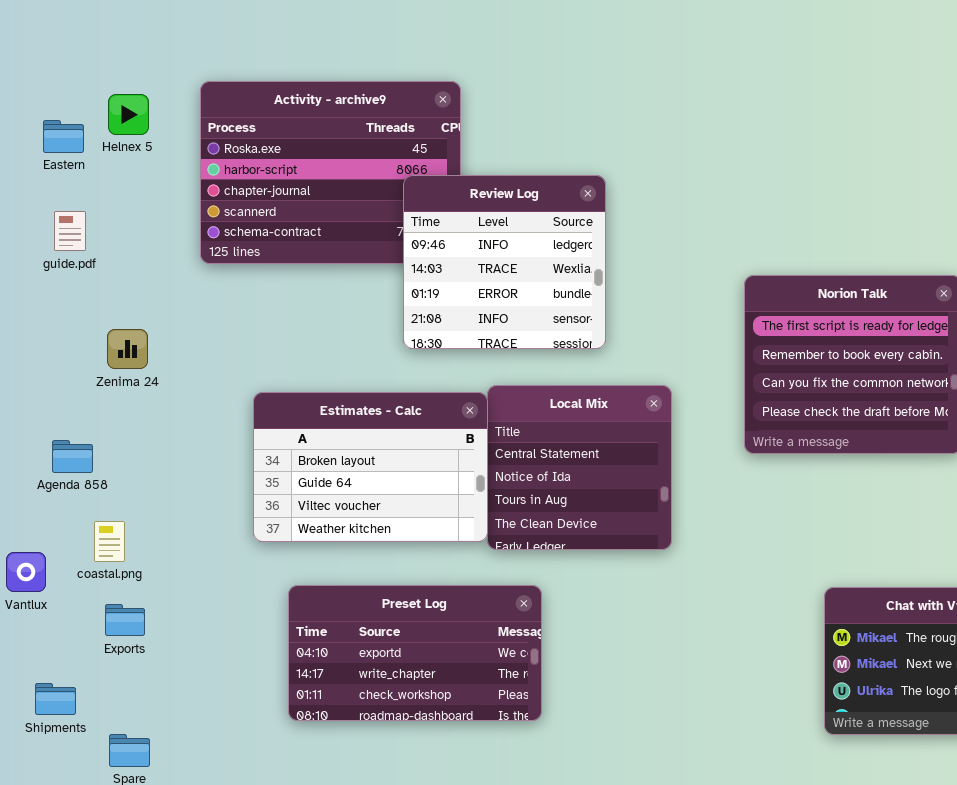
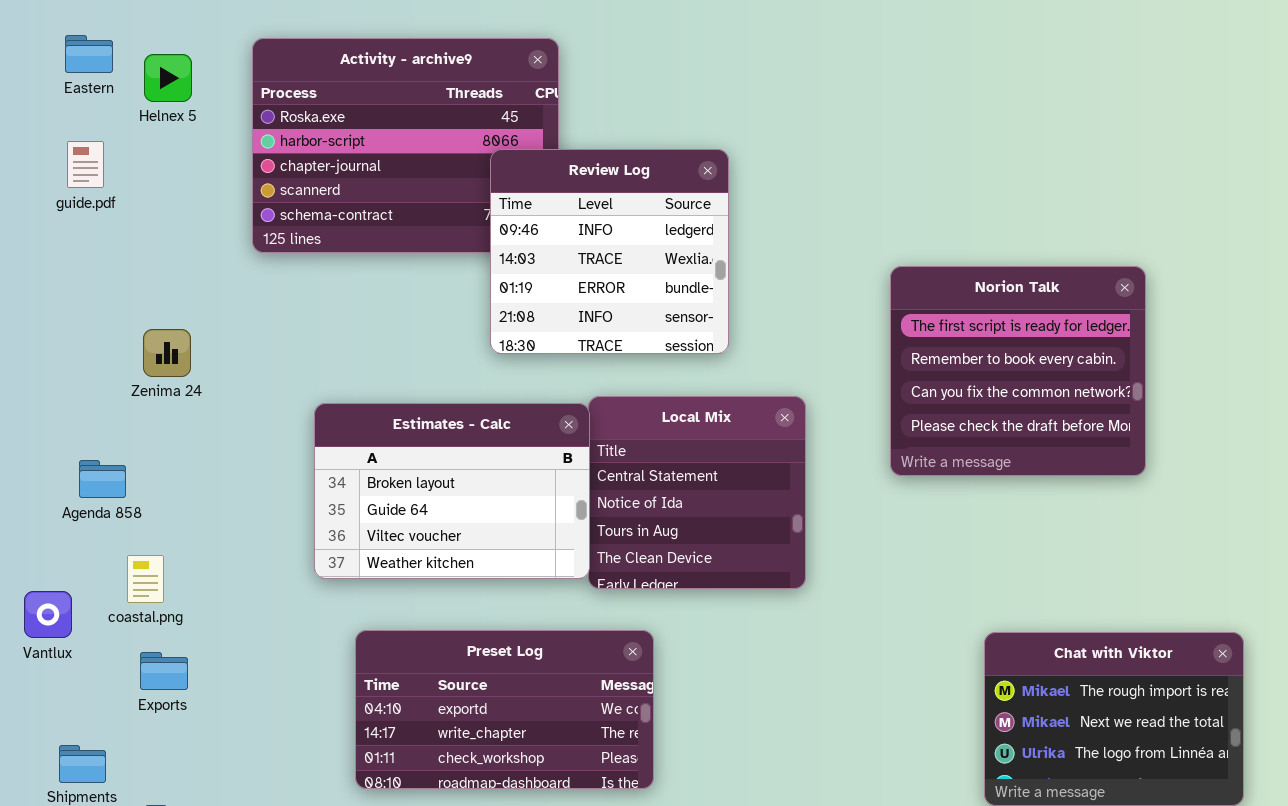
Eastern: [43,120,84,153] -> [65,35,113,73], moved
guide.pdf: [54,211,86,251] -> [67,141,104,188], moved

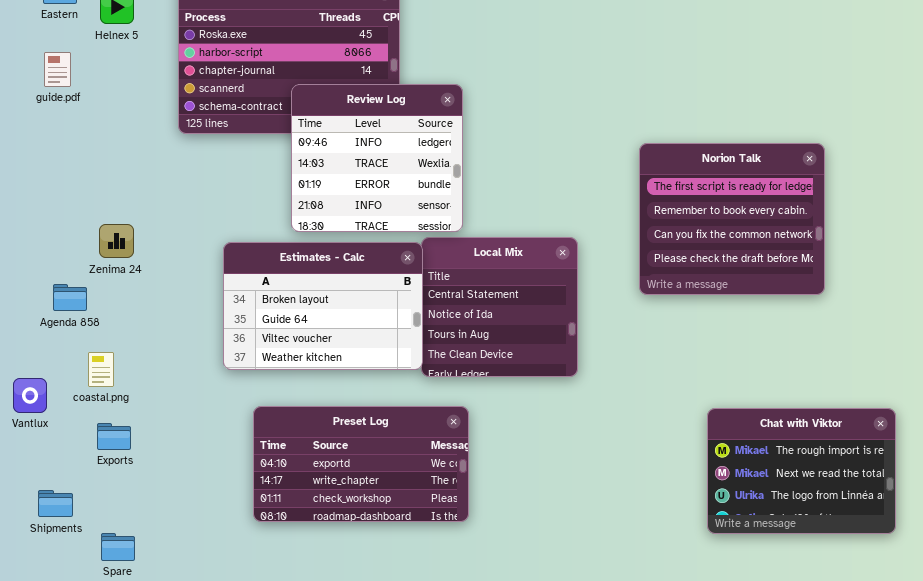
Review Log: [490,149,729,354] -> [291,84,463,232], moved
Zenima 24: [143,329,191,377] -> [99,224,134,258], moved

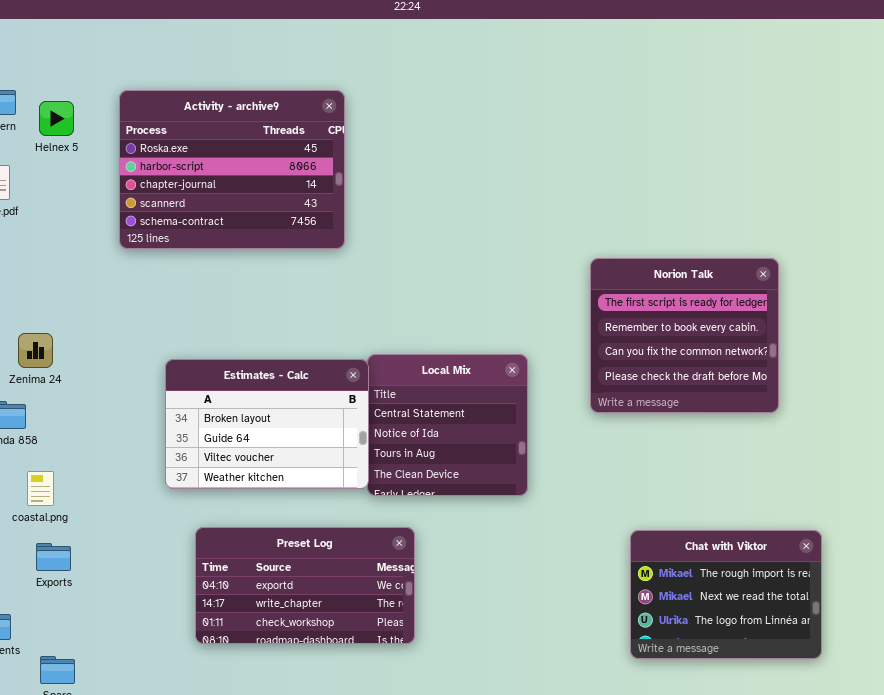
Review Log: [291,84,463,232] -> none, closed
Zenima 24: [99,224,134,258] -> [18,333,53,368], moved
Chat with Viktor: [707,408,896,534] -> [630,530,822,659], moved

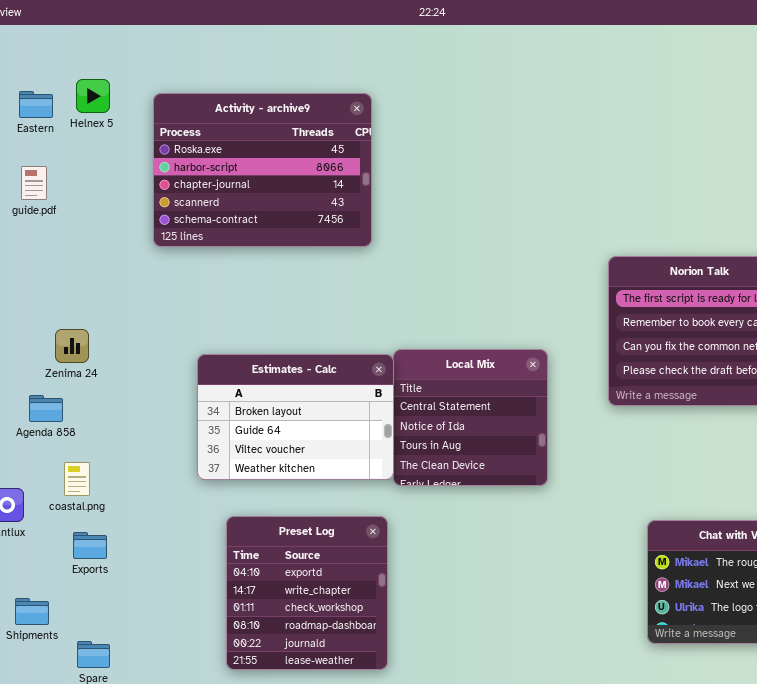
Helnex 5: [39,101,74,136] -> [76,79,110,113], moved
Preset Log: [195,527,415,644] -> [226,516,388,670], resized

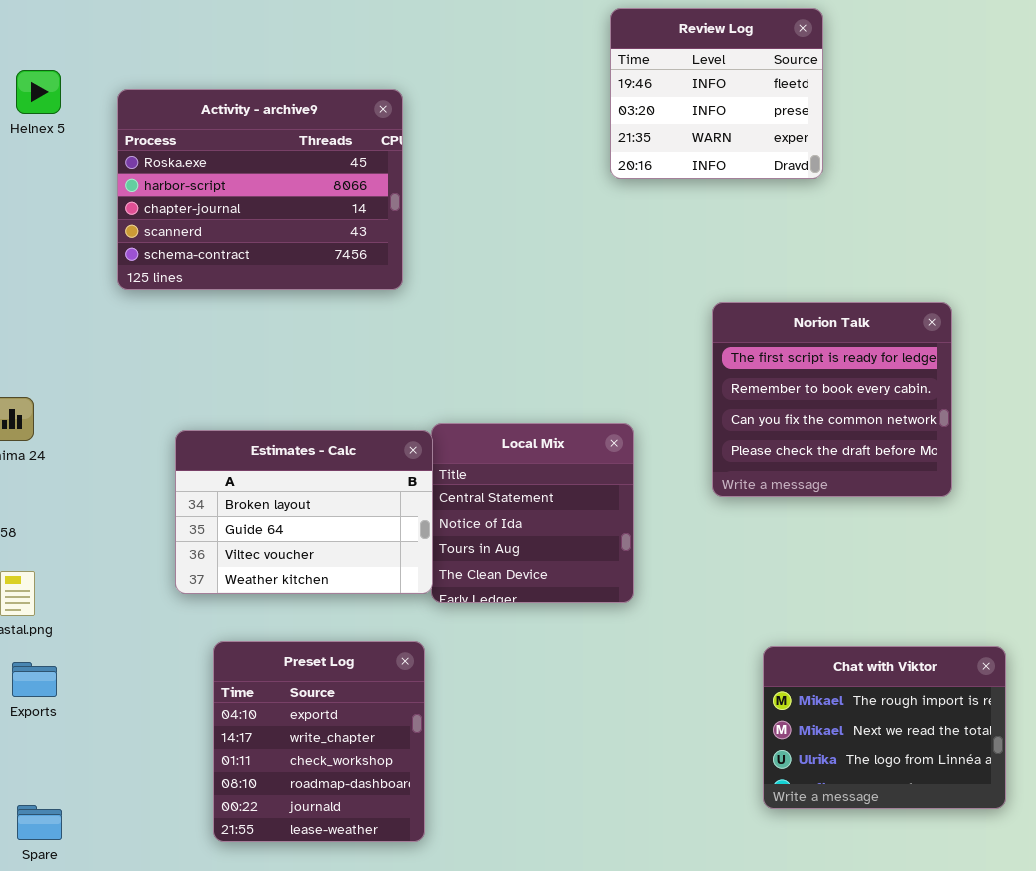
Review Log: none -> [610,8,823,179], opened

